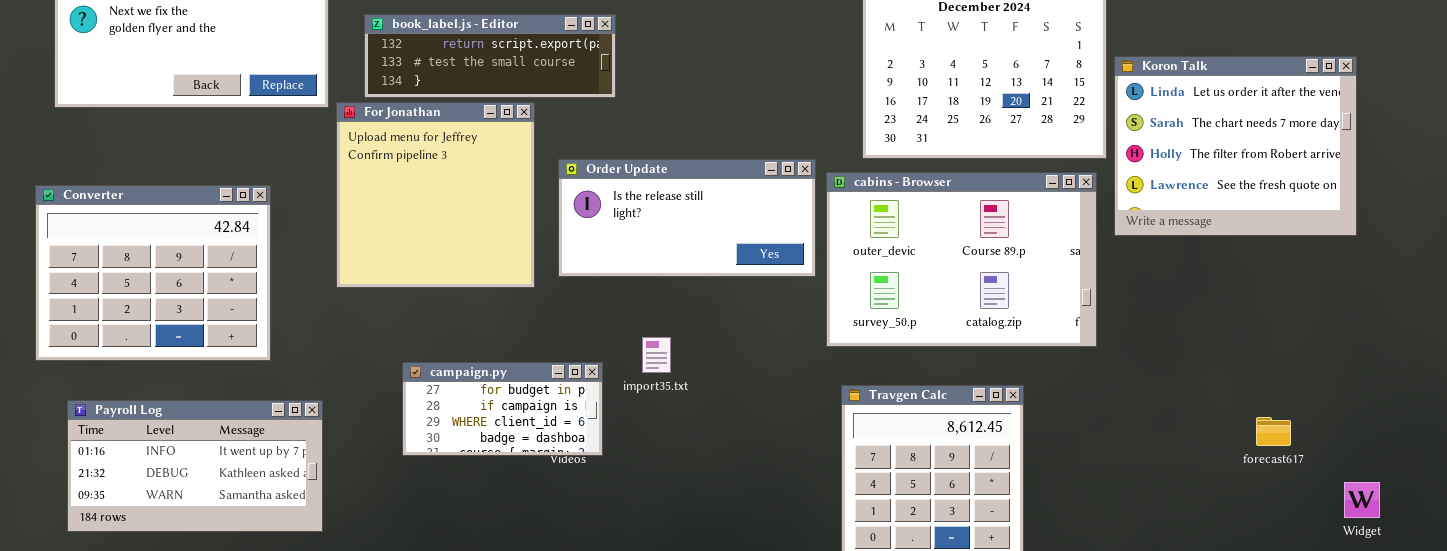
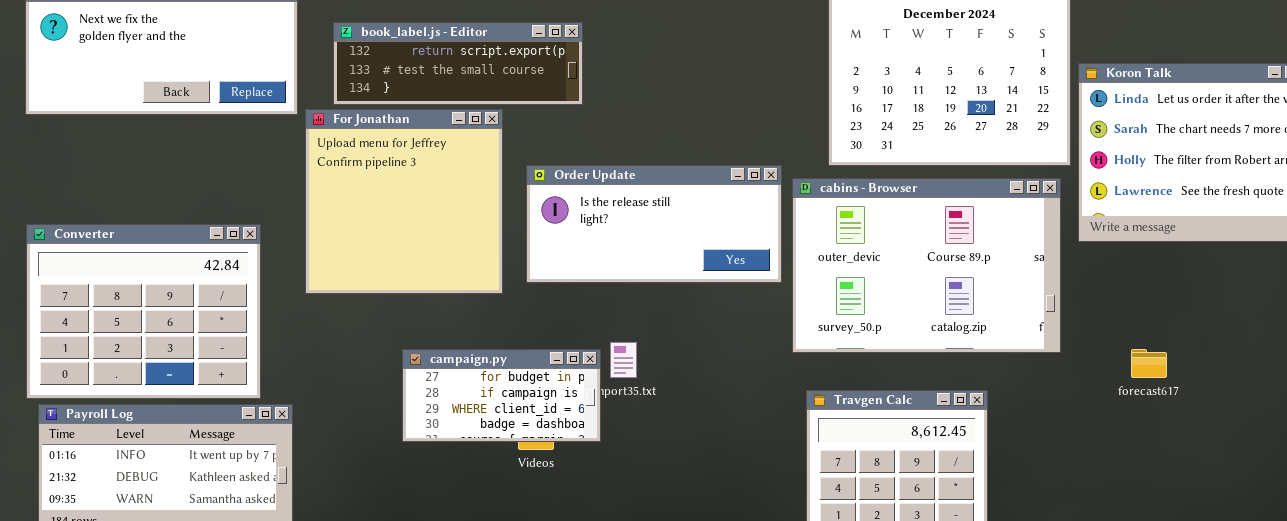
Converter: [35,185,271,361] -> [26,224,261,399], moved
campaign.py: [402,362,603,456] -> [402,349,601,442], moved
forecast617: [1256,417,1291,446] -> [1131,349,1167,378], moved

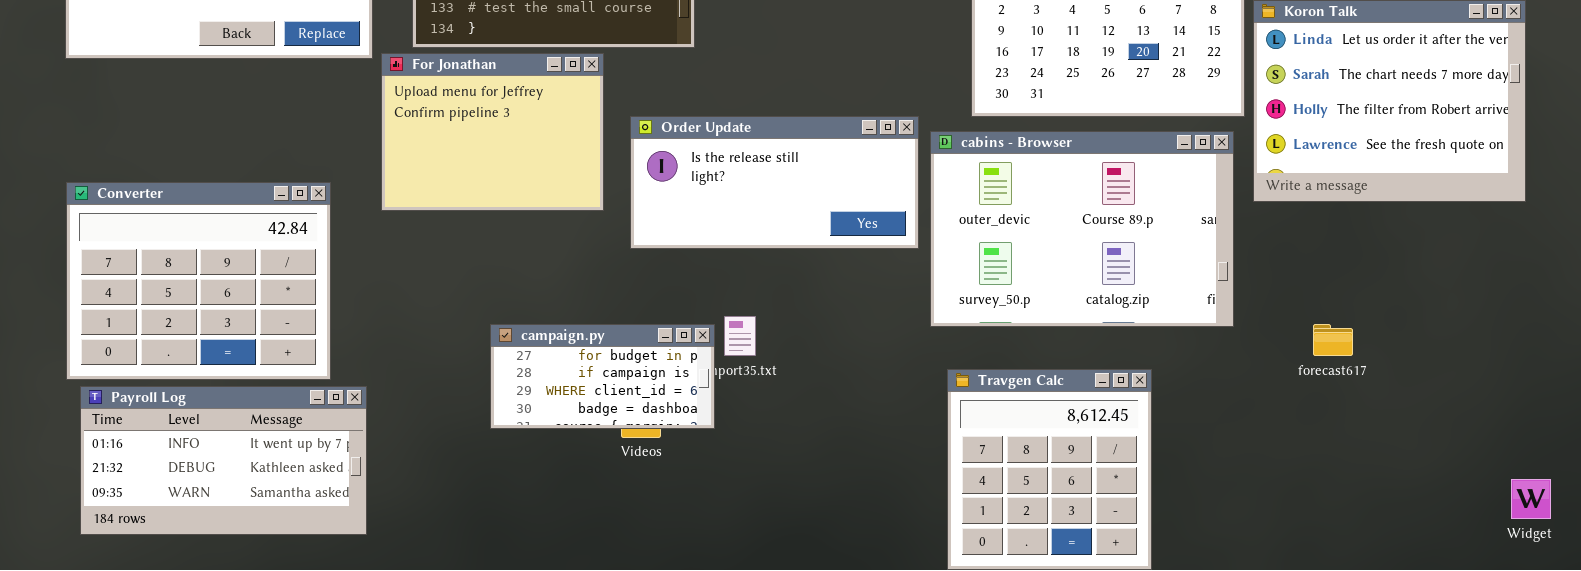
For Jonathan: [305,109,503,294] -> [381,53,604,211], resized

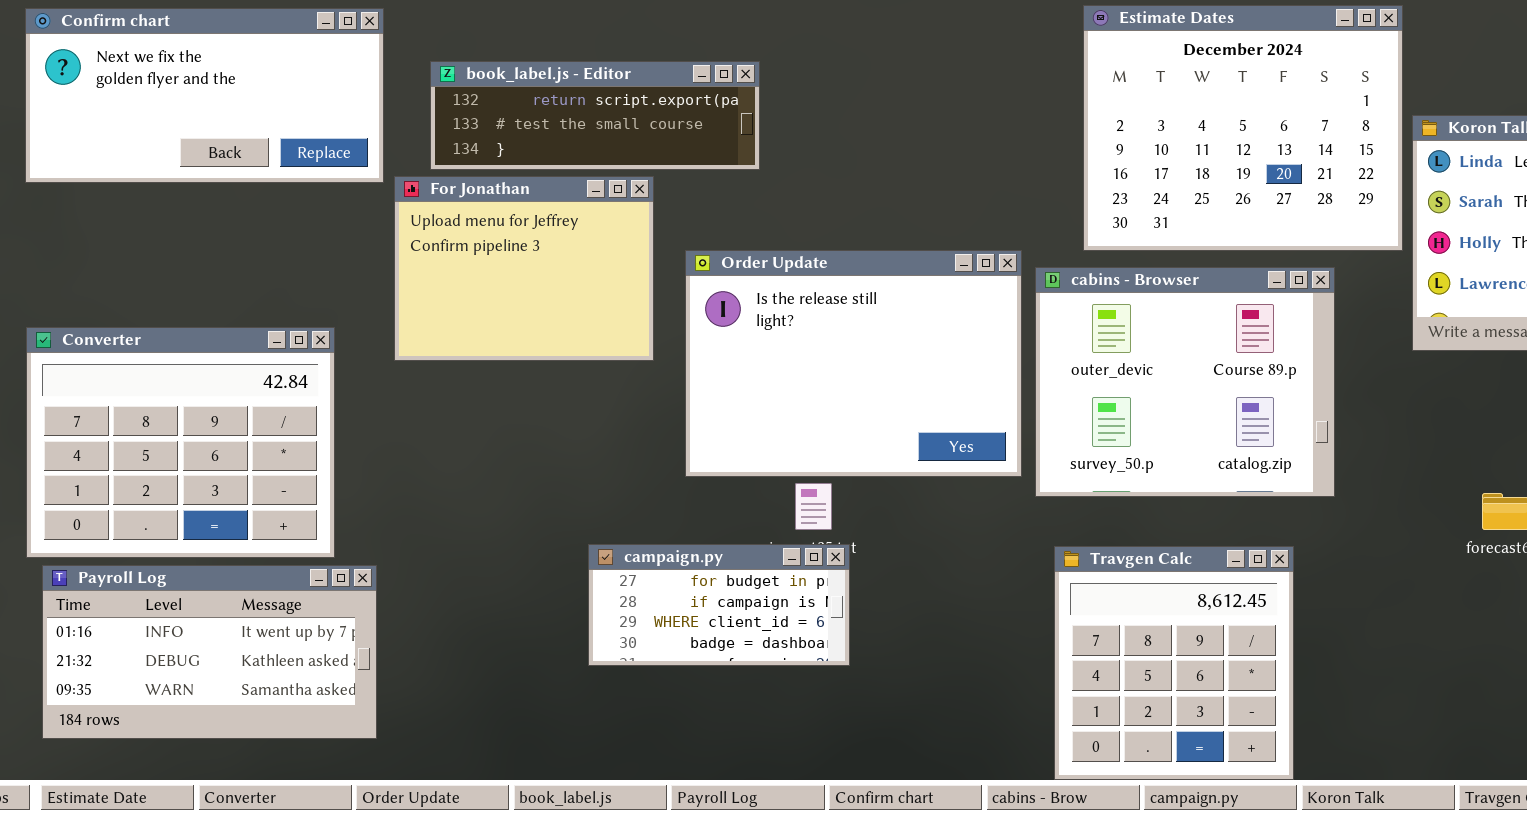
Order Update: [630,116,919,249] -> [685,250,1022,477], resized
cabins - Browser: [930,131,1234,327] -> [1035,267,1335,497], resized
campaign.py: [490,324,715,429] -> [588,544,850,666], moved

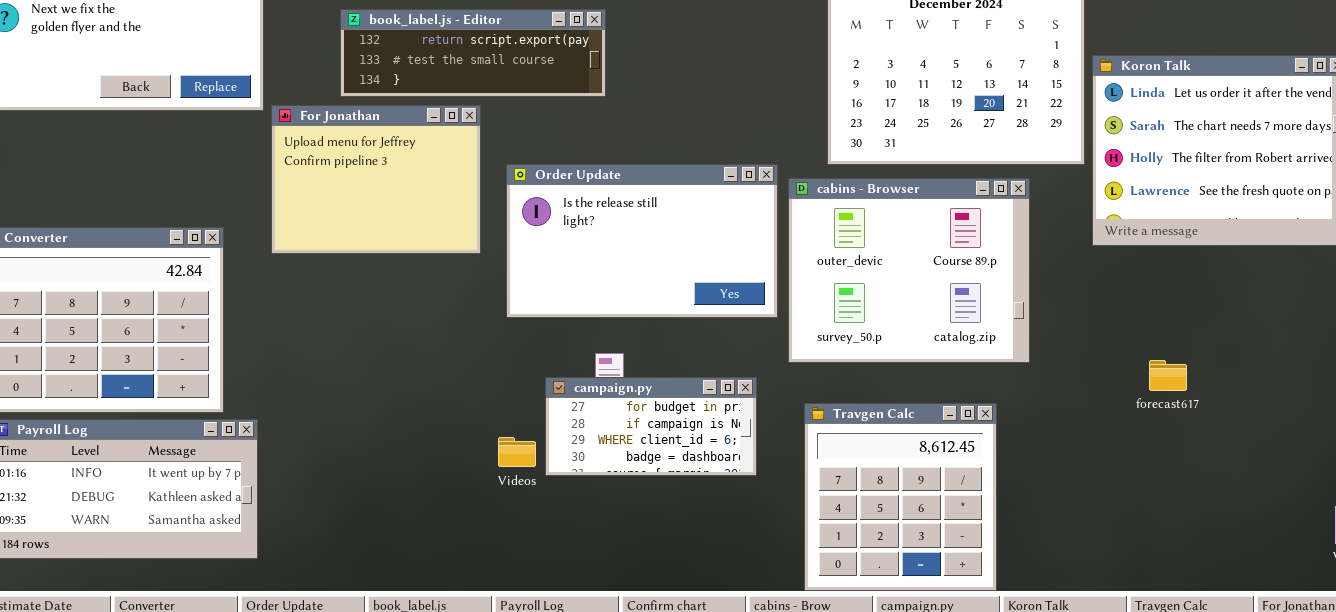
book_label.js - Editor: [430,61,760,170] -> [340,9,606,97], moved
Order Update: [685,250,1022,477] -> [506,164,778,318], resized
campaign.py: [588,544,850,666] -> [545,377,757,476], moved

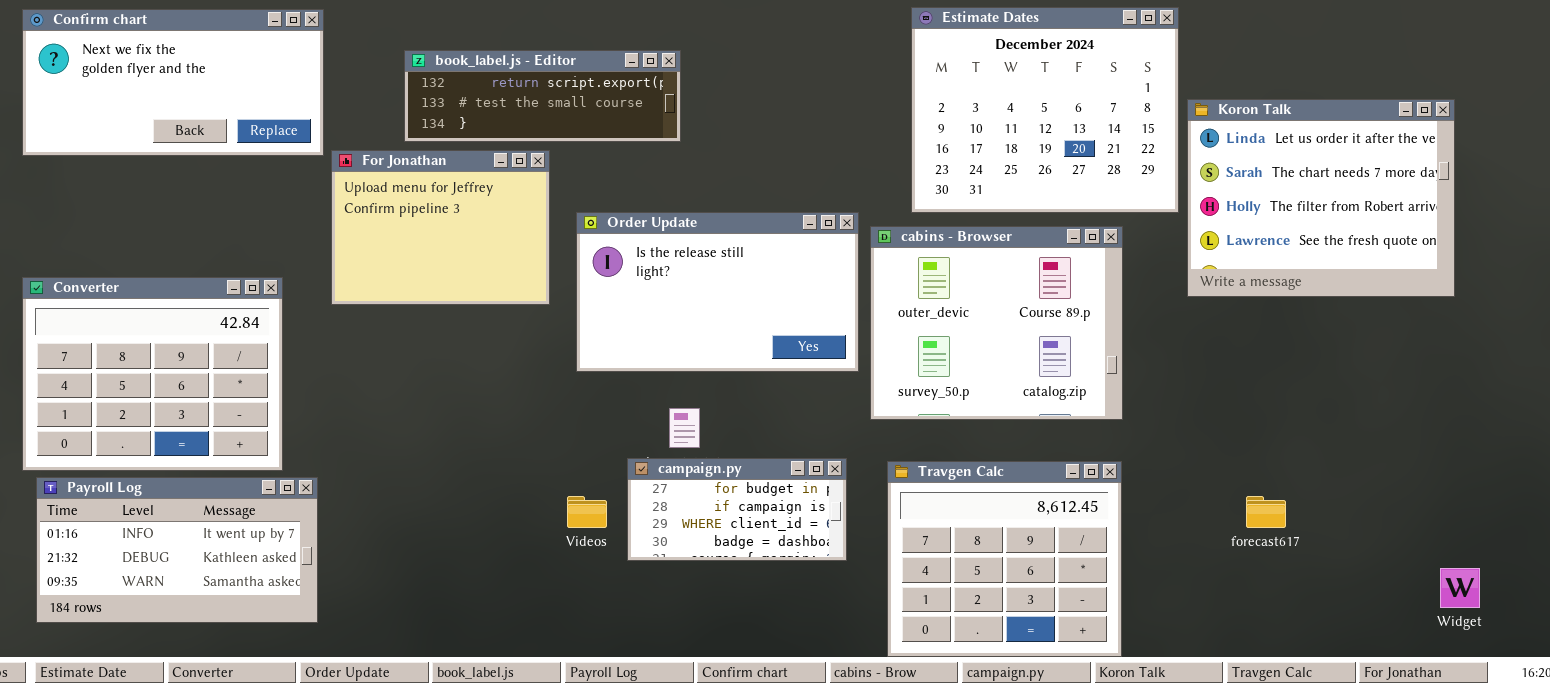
forecast617: [1149,360,1187,391] -> [1246,496,1286,528], moved
campaign.py: [545,377,757,476] -> [627,458,847,561], moved
Travgen Calc: [804,403,997,591] -> [887,461,1122,657], resized

